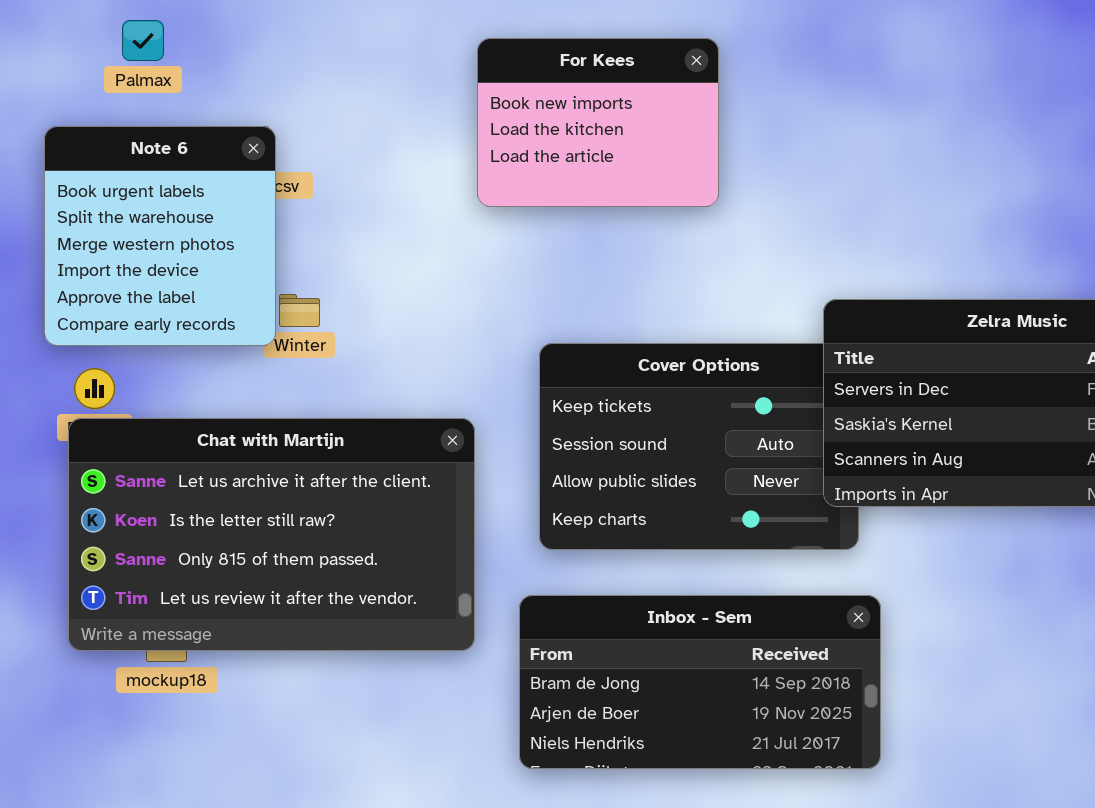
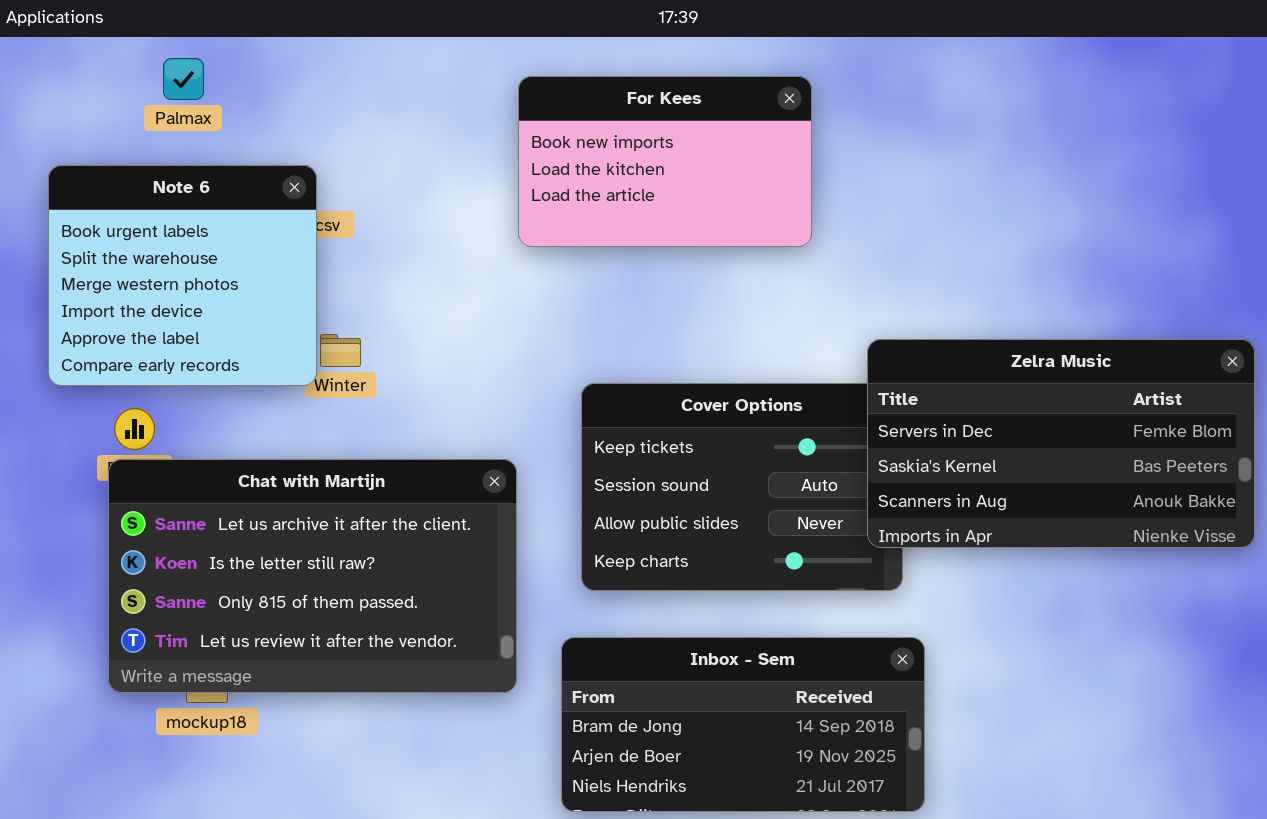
For Kees: [477,38,719,207] -> [518,76,812,247], resized
Note 6: [44,126,276,346] -> [48,165,317,386], resized

